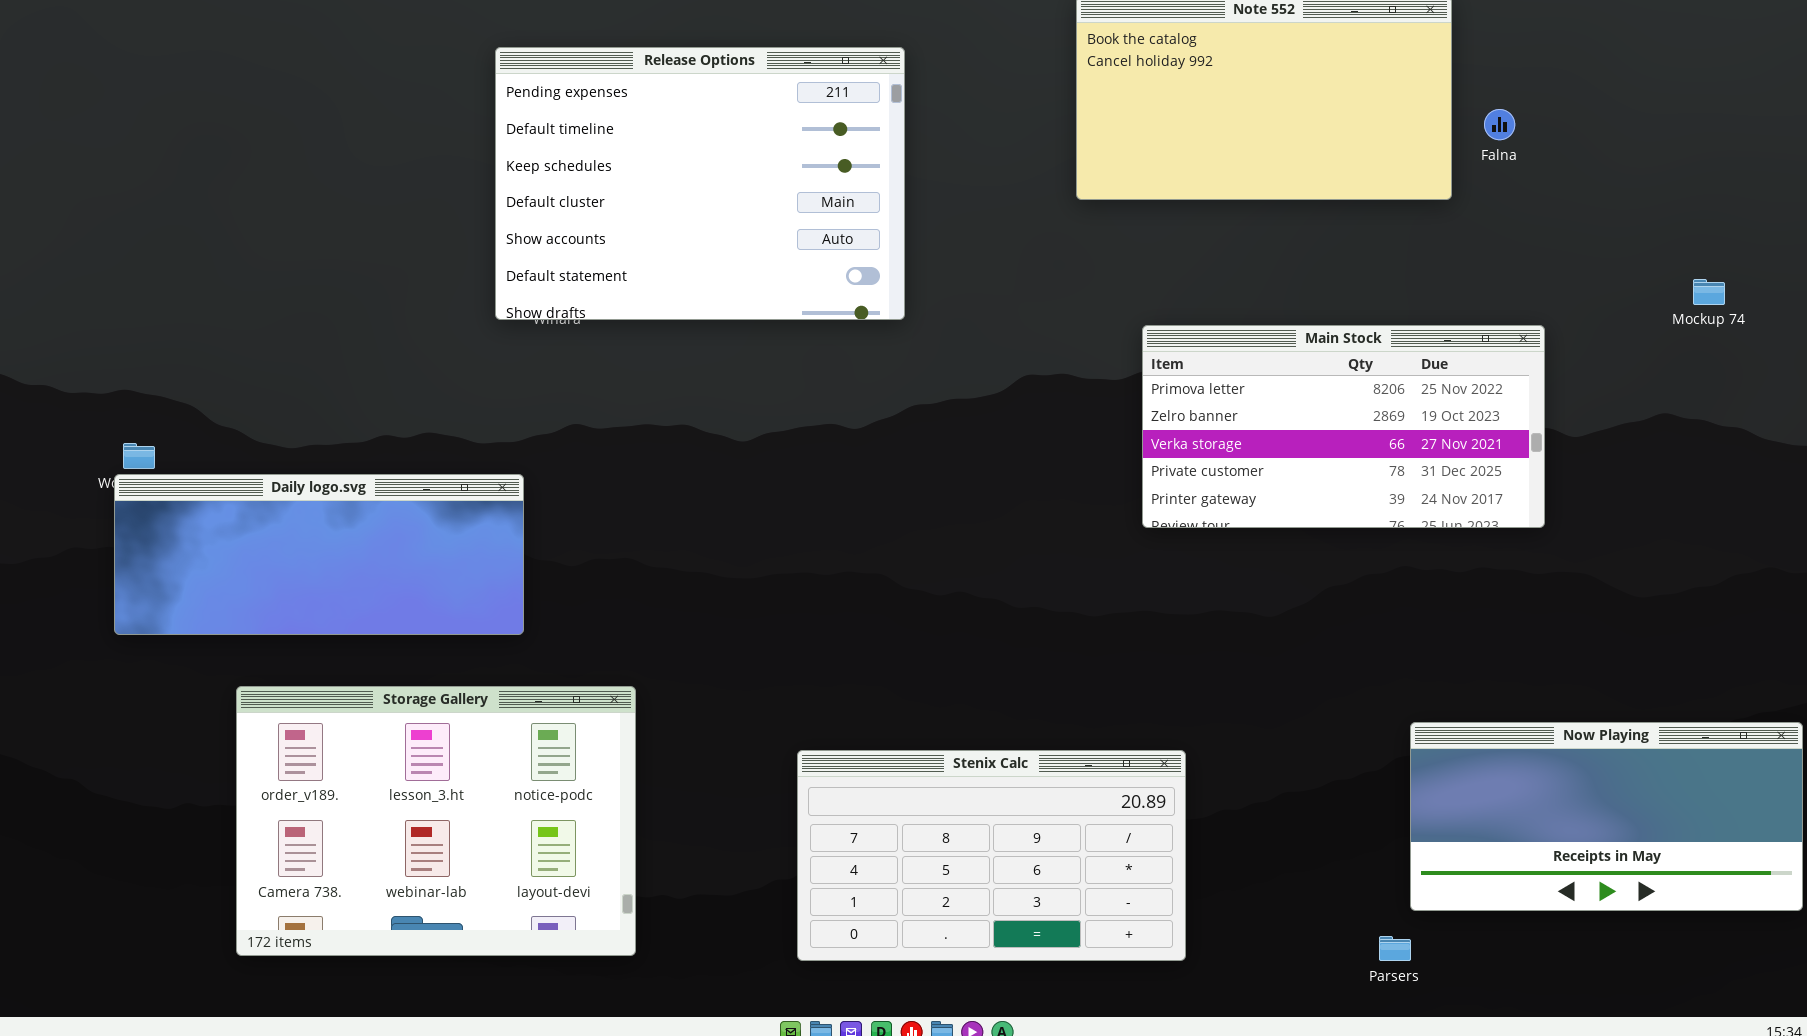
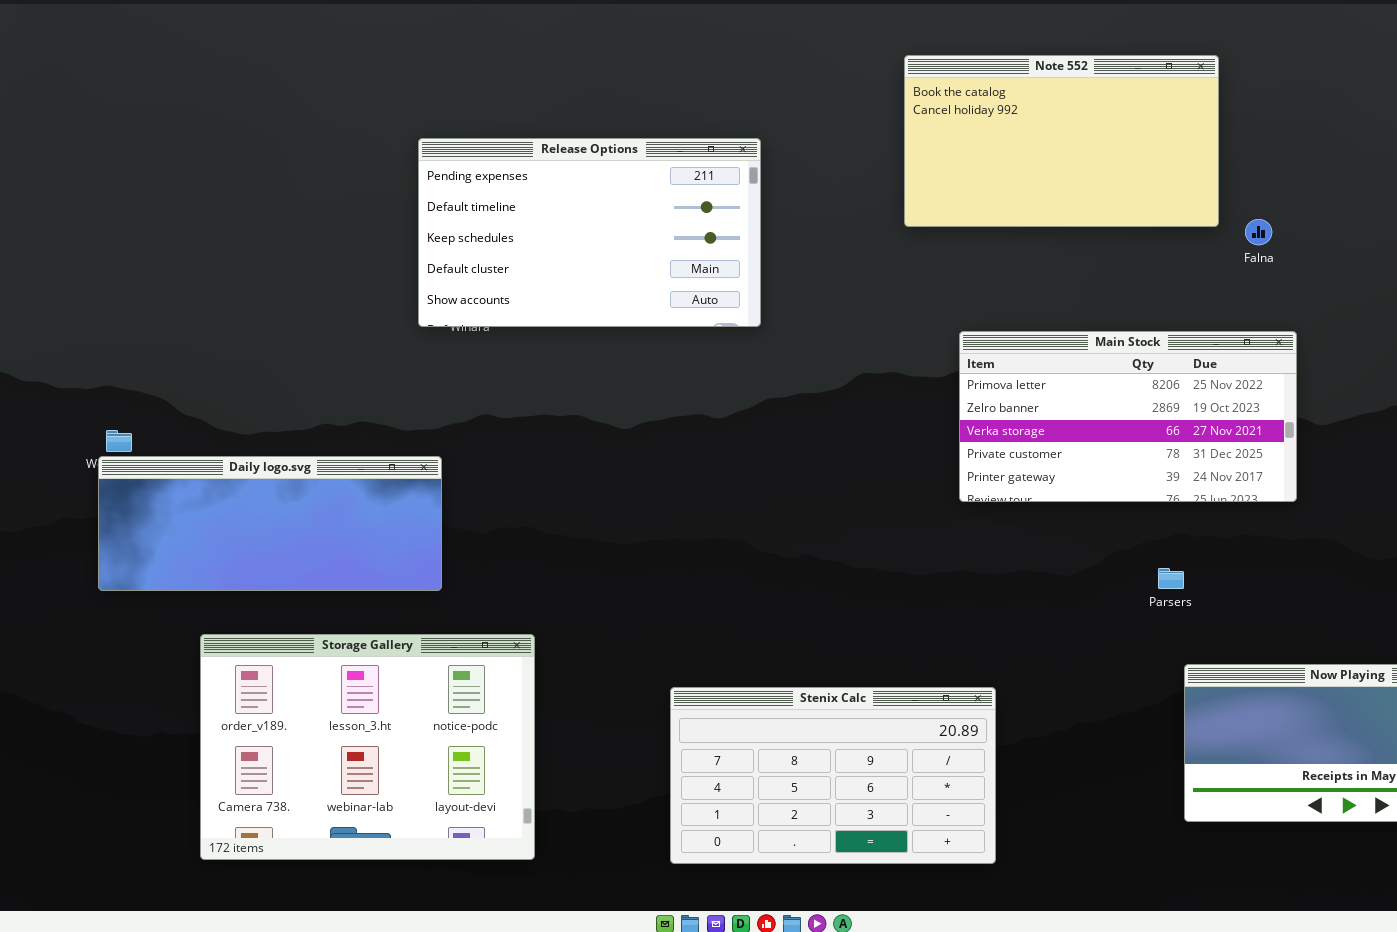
Release Options: [495,47,905,320] -> [418,138,761,327], resized
Falna: [1484,109,1515,140] -> [1245,219,1272,245], moved
Parsers: [1379,936,1411,961] -> [1158,568,1184,589], moved

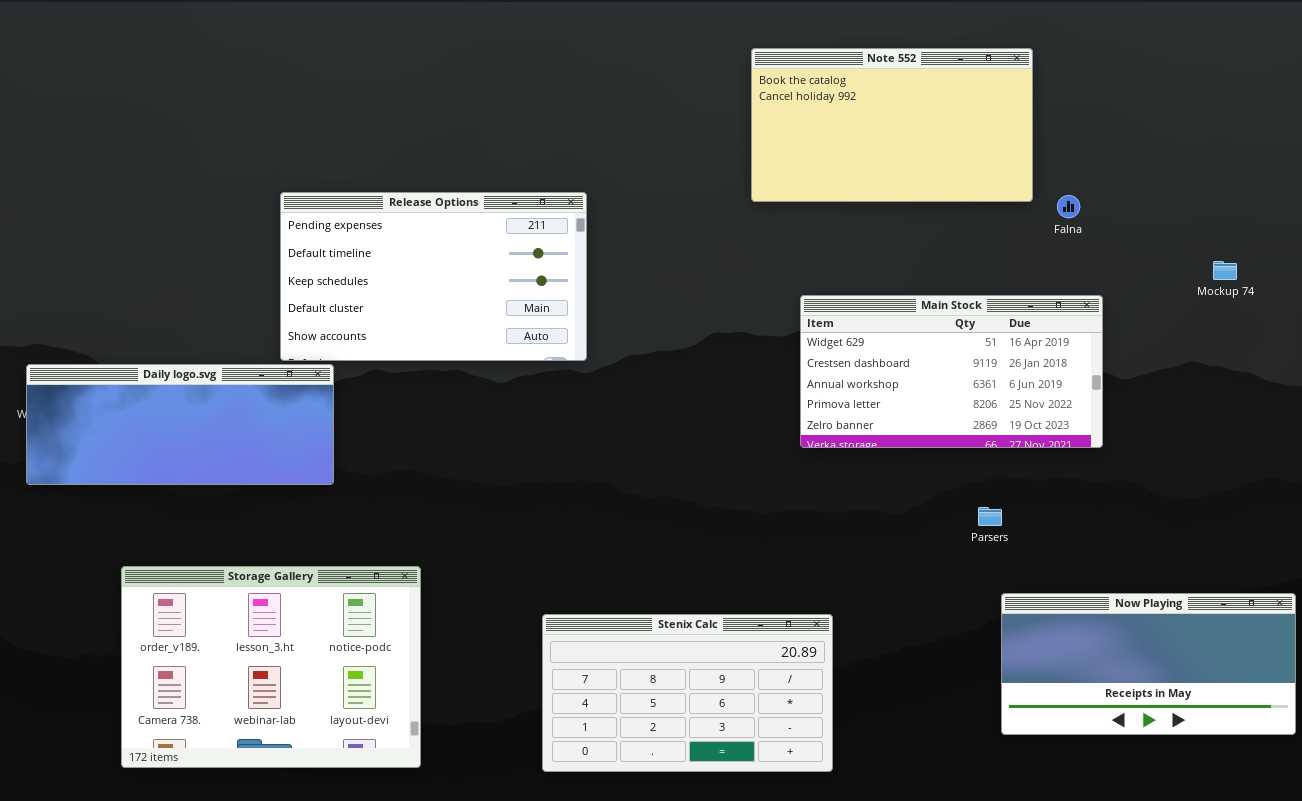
Release Options: [418,138,761,327] -> [280,192,587,361], moved
Main Stock: [959,331,1297,502] -> [800,295,1103,448], scrolled up 3 rows
Daily logo.svg: [98,456,442,591] -> [26,364,334,485], moved

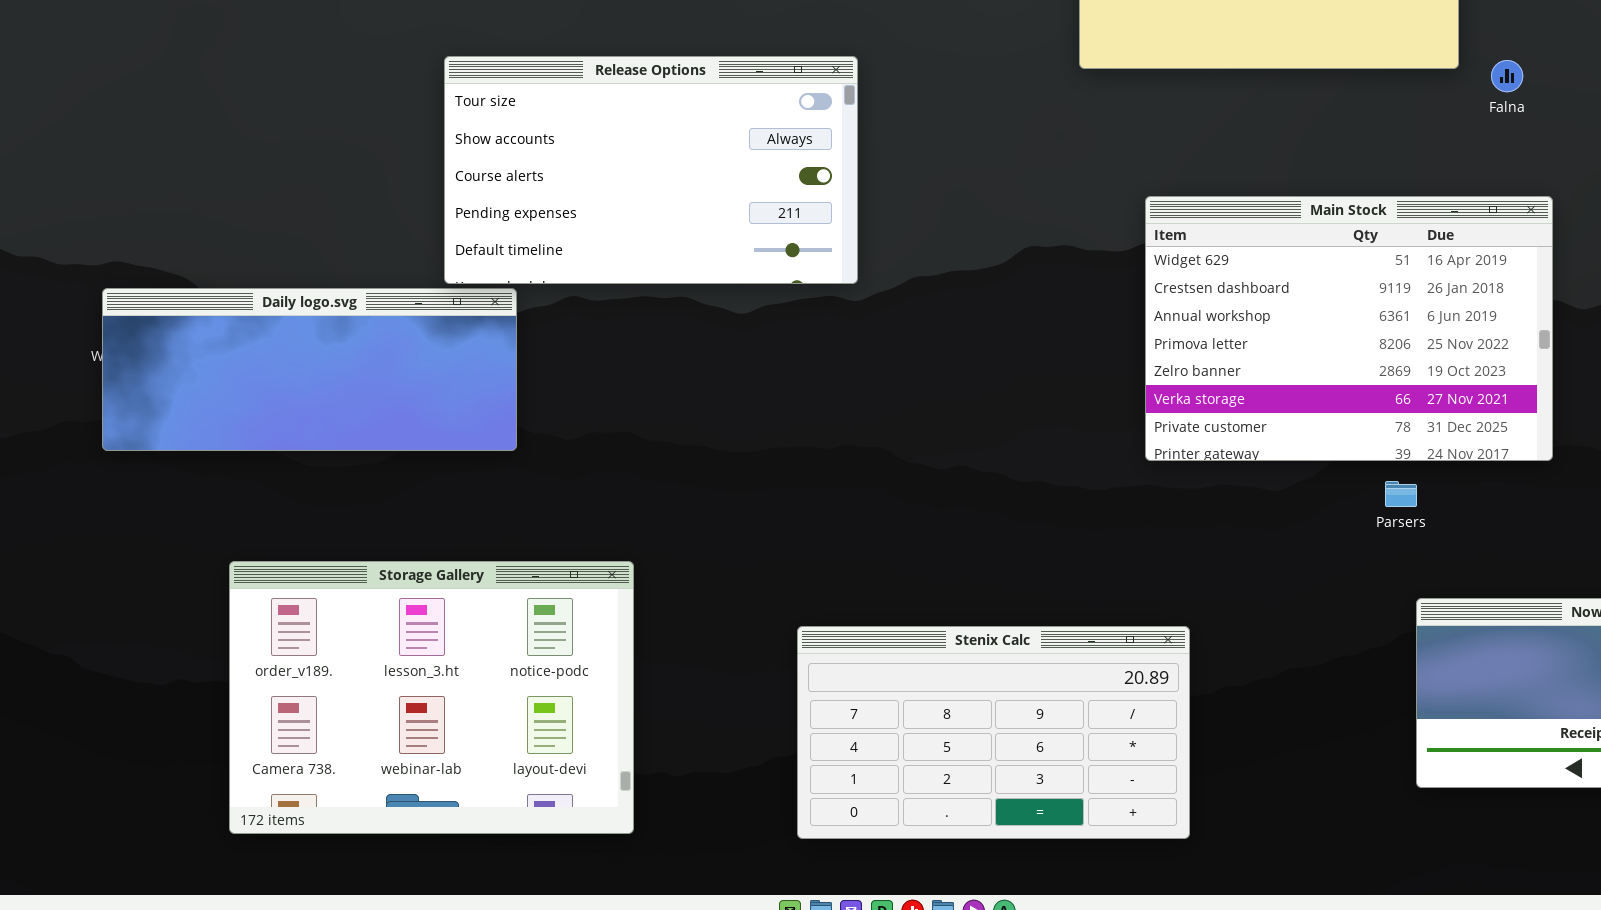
Release Options: [280,192,587,361] -> [444,56,858,284], scrolled up 3 rows
Main Stock: [800,295,1103,448] -> [1145,196,1553,461], resized

